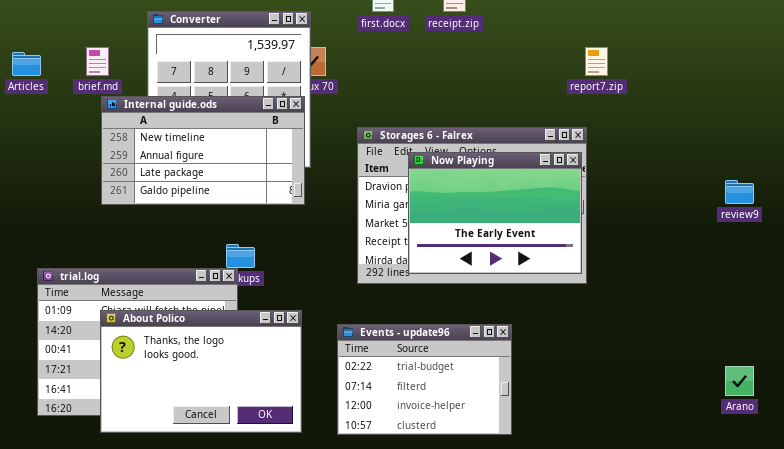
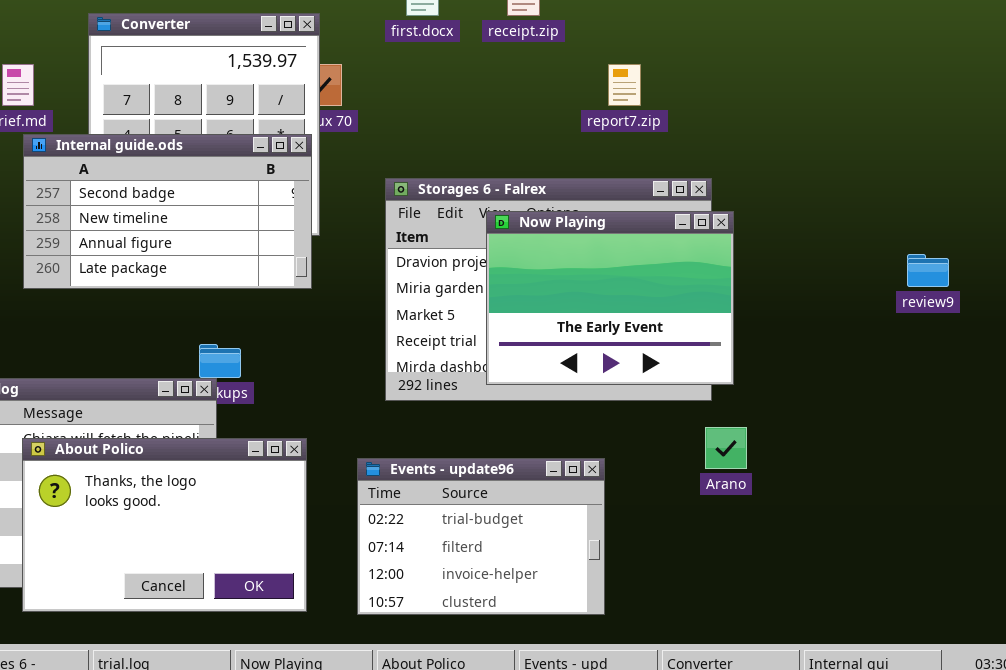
report7.zip: [585,47,608,76] -> [608,64,641,106], moved
Internal guide.ods: [101,96,305,205] -> [23,134,312,289], scrolled up 1 row
Now Playing: [408,152,582,274] -> [486,211,734,385], moved
Arano: [725,366,754,396] -> [705,427,747,469], moved

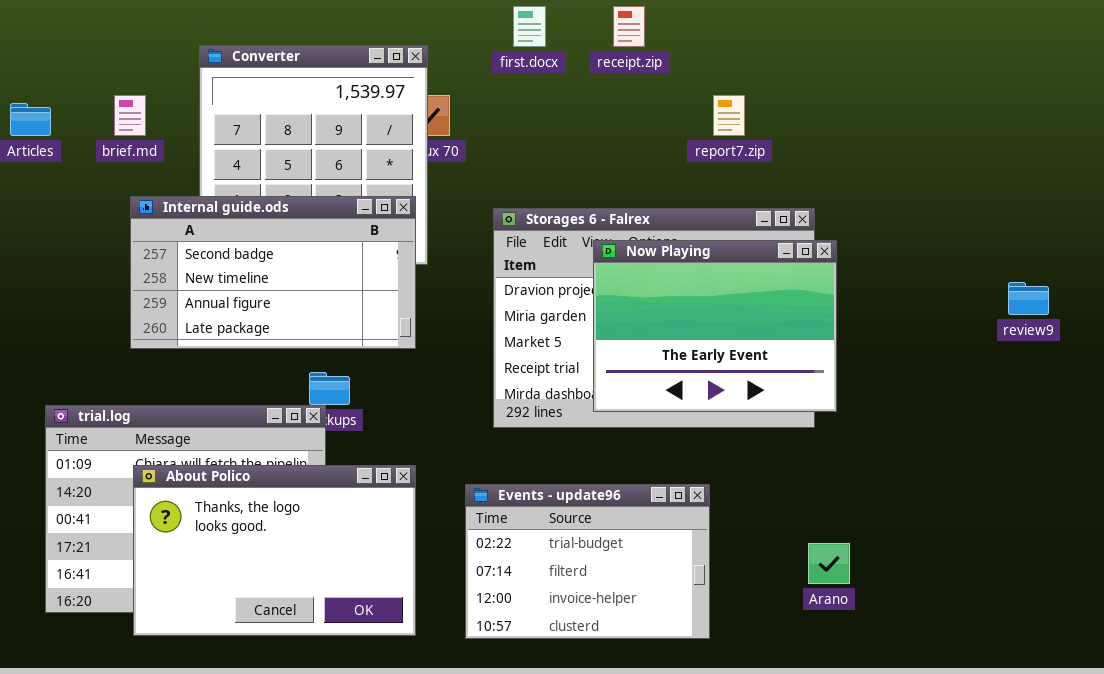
Internal guide.ods: [23,134,312,289] -> [130,196,416,349], moved
Arano: [705,427,747,469] -> [808,543,850,584], moved

